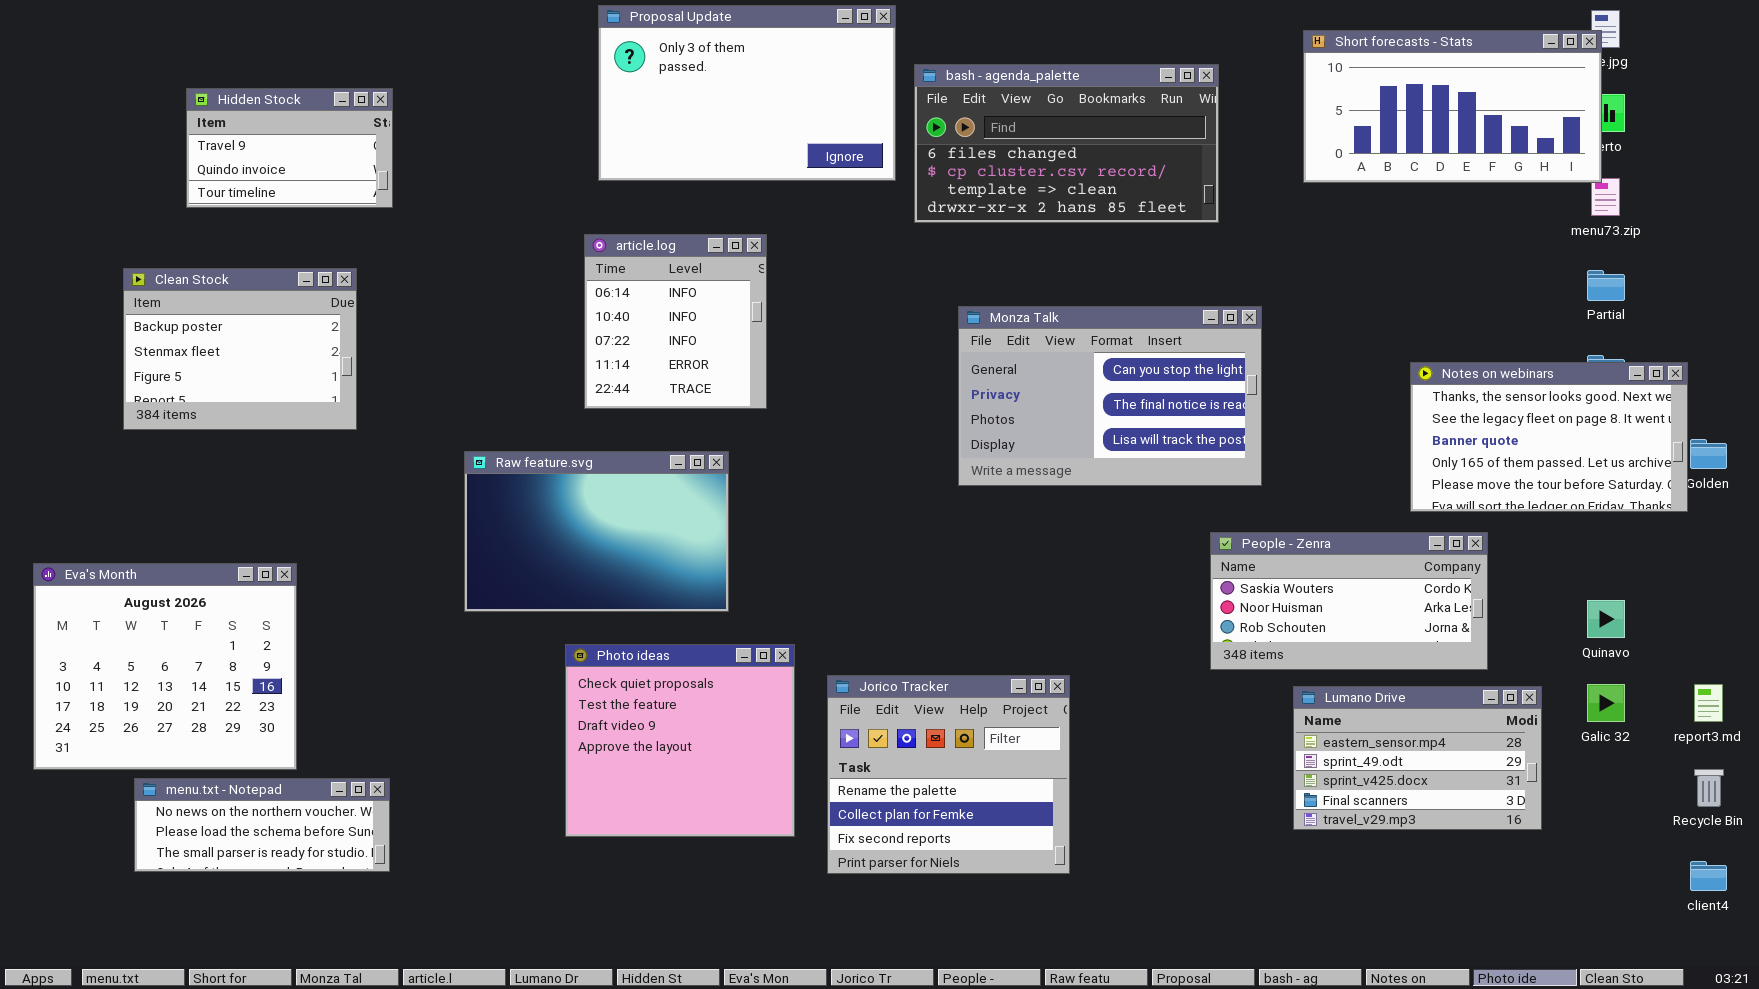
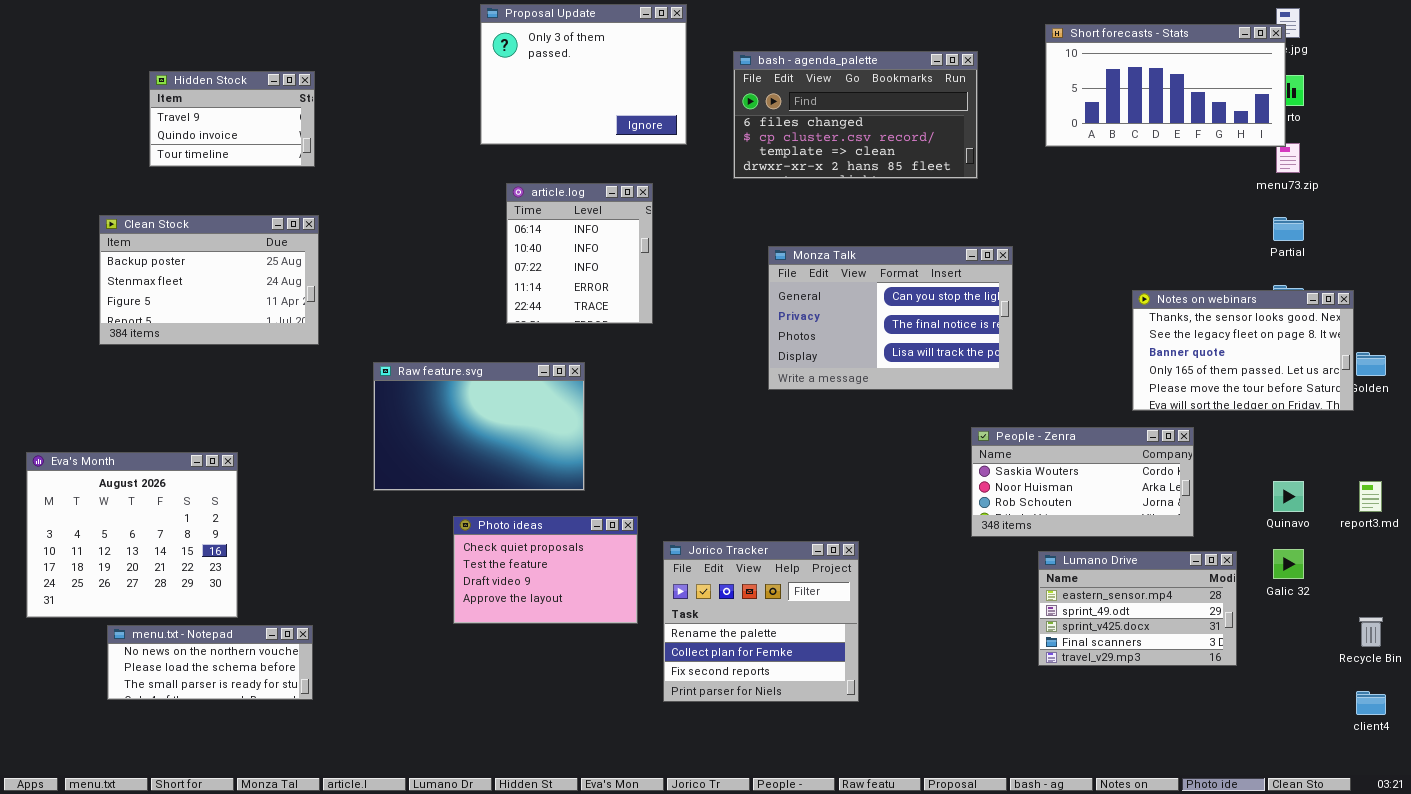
Proposal Update: [598,5,896,181] -> [480,4,687,145], resized
article.log: [584,234,767,409] -> [506,183,653,324], moved
Clean Stock: [123,268,357,430] -> [99,215,319,345], resized
Photo ideas: [565,644,795,837] -> [453,516,638,624], resized
report3.md: [1694,684,1723,722] -> [1359,481,1382,512], moved

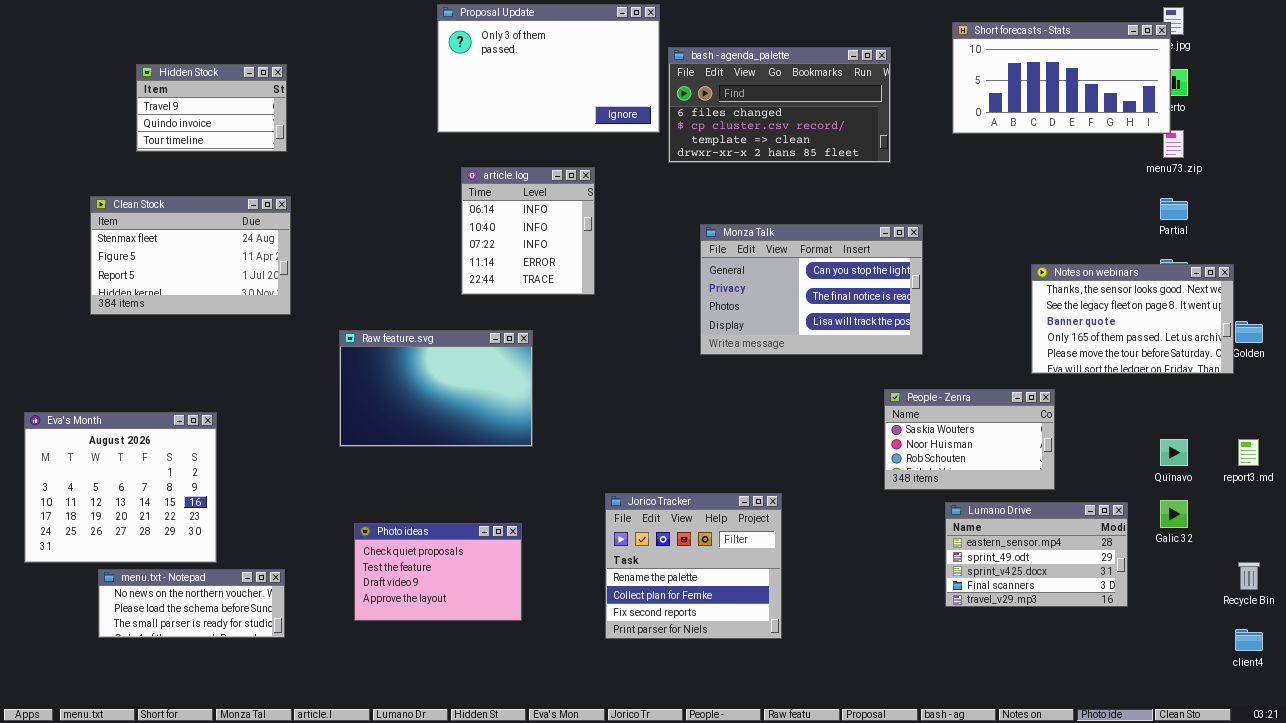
Proposal Update: [480,4,687,145] -> [437,4,660,133], resized
Clean Stock: [99,215,319,345] -> [90,196,291,315], scrolled down 1 row
People - Zenra: [971,427,1194,537] -> [884,389,1055,490], resized
Photo ideas: [453,516,638,624] -> [354,523,522,621], moved

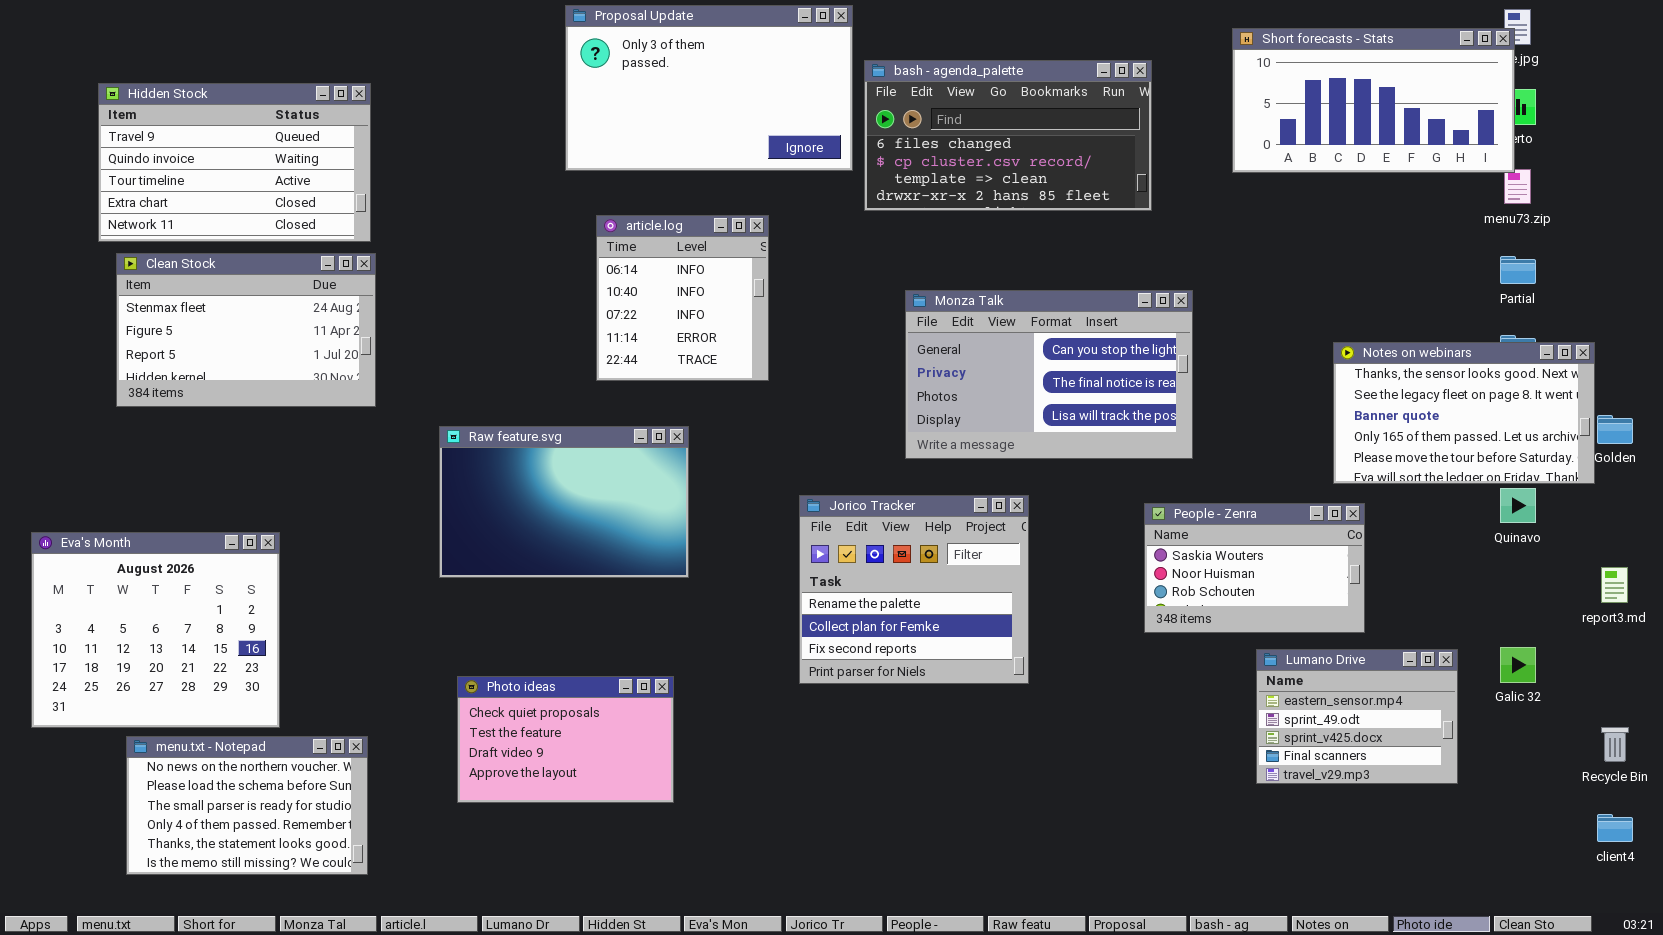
Hidden Stock: [136,64,287,152] -> [98,83,371,242], resized
Quinavo: [1160,439,1188,466] -> [1500,488,1536,523], moved
Jorico Tracker: [605,493,782,639] -> [799,495,1029,684], moved
Lumano Drive: [945,502,1128,607] -> [1256,649,1458,784], resized
menu.txt - Notepad: [98,569,285,638] -> [126,736,368,875], resized

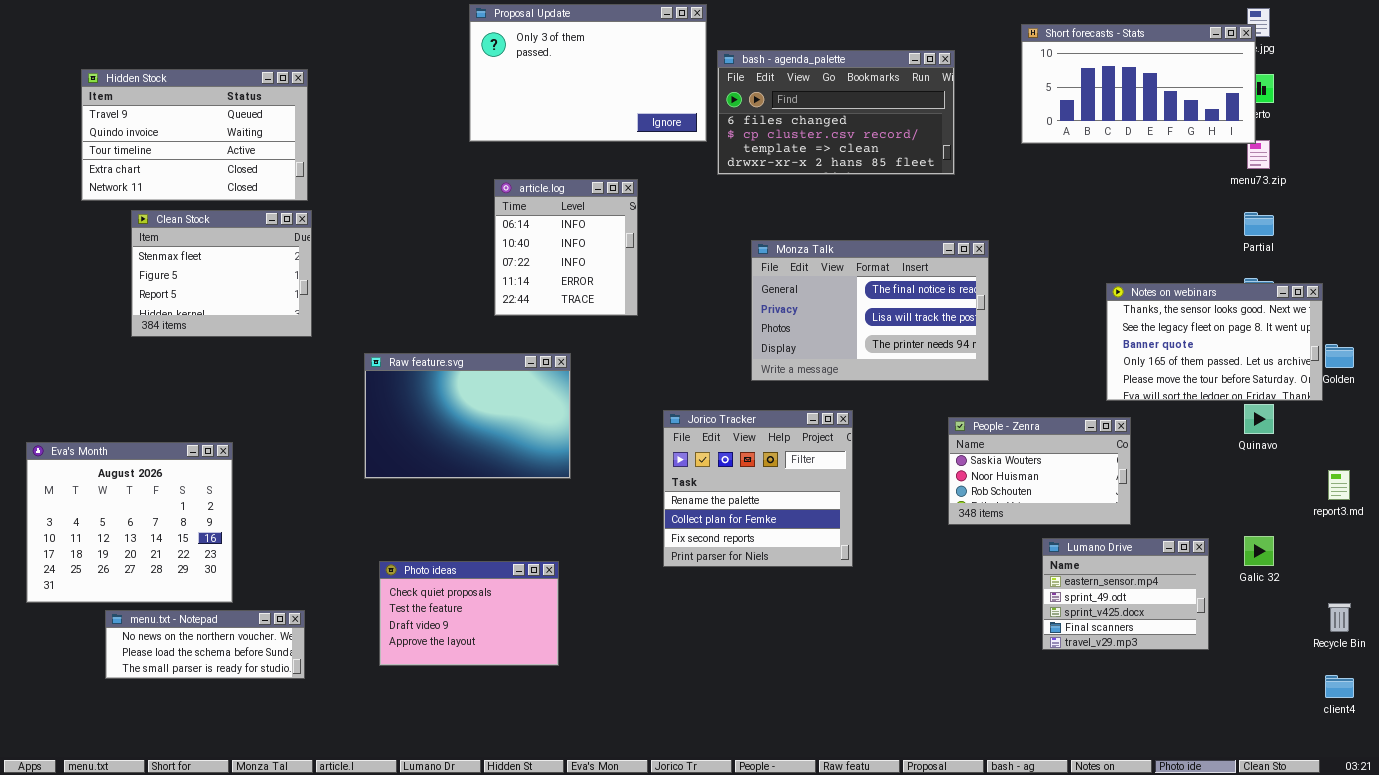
Clean Stock: [116,253,376,407] -> [131,210,312,337], resized
Monza Talk: [905,290,1193,459] -> [751,240,989,381], scrolled down 1 row
menu.txt - Notepad: [126,736,368,875] -> [105,610,305,679], resized

